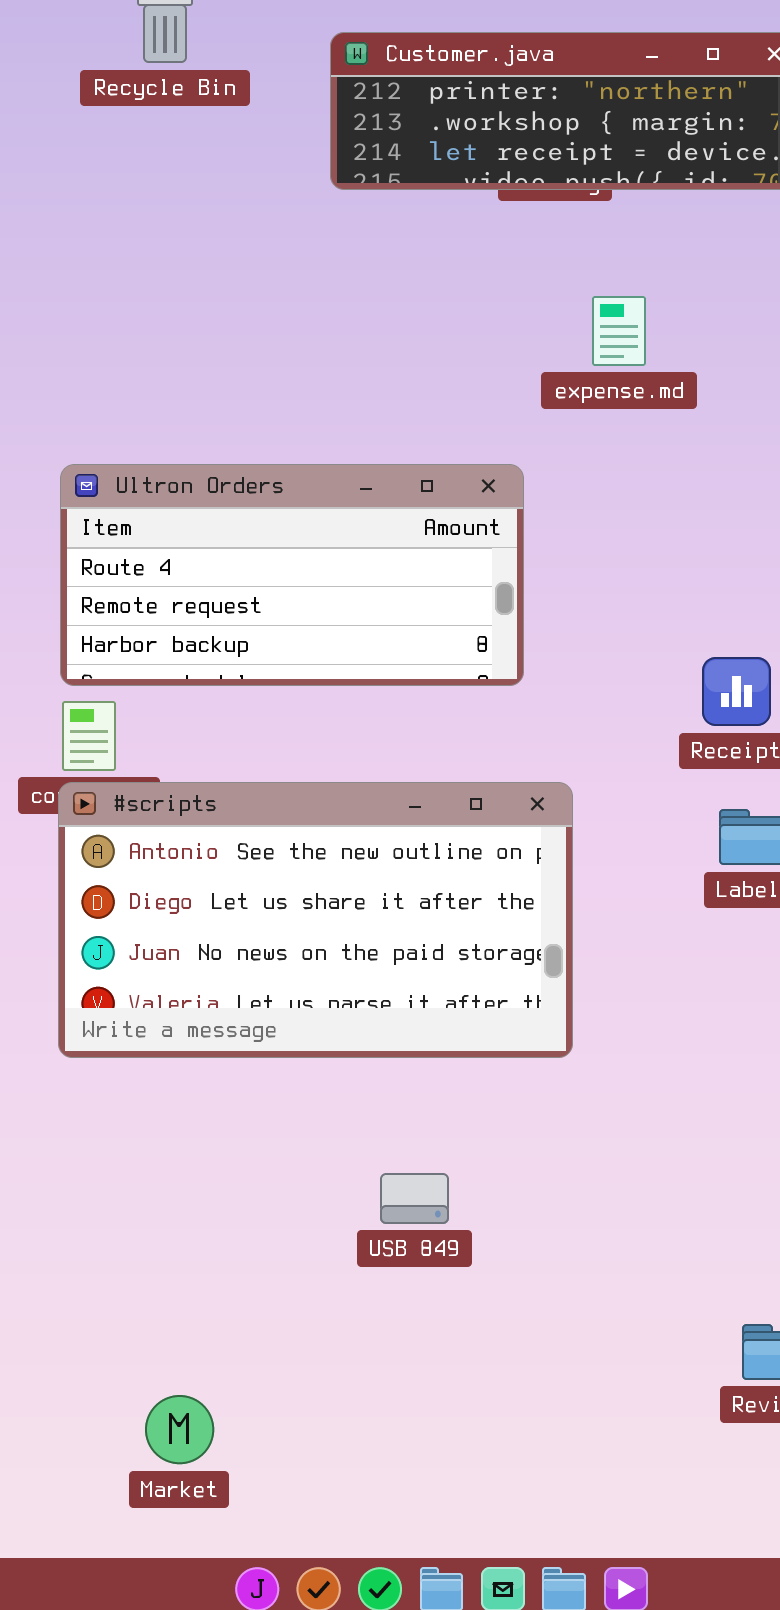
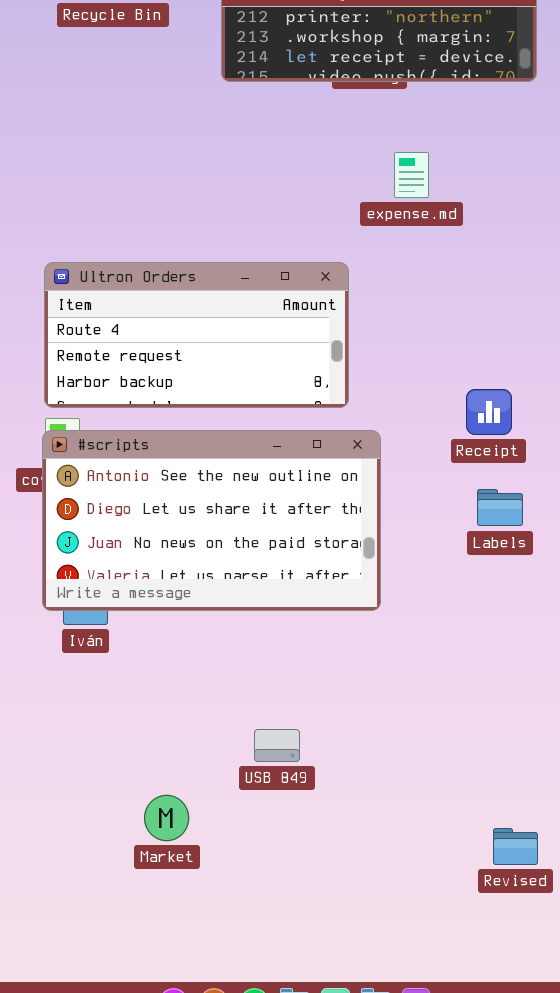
#scripts: [58,782,573,1058] -> [42,430,381,611], moved
Market: [145,1395,214,1464] -> [144,795,189,841], moved

